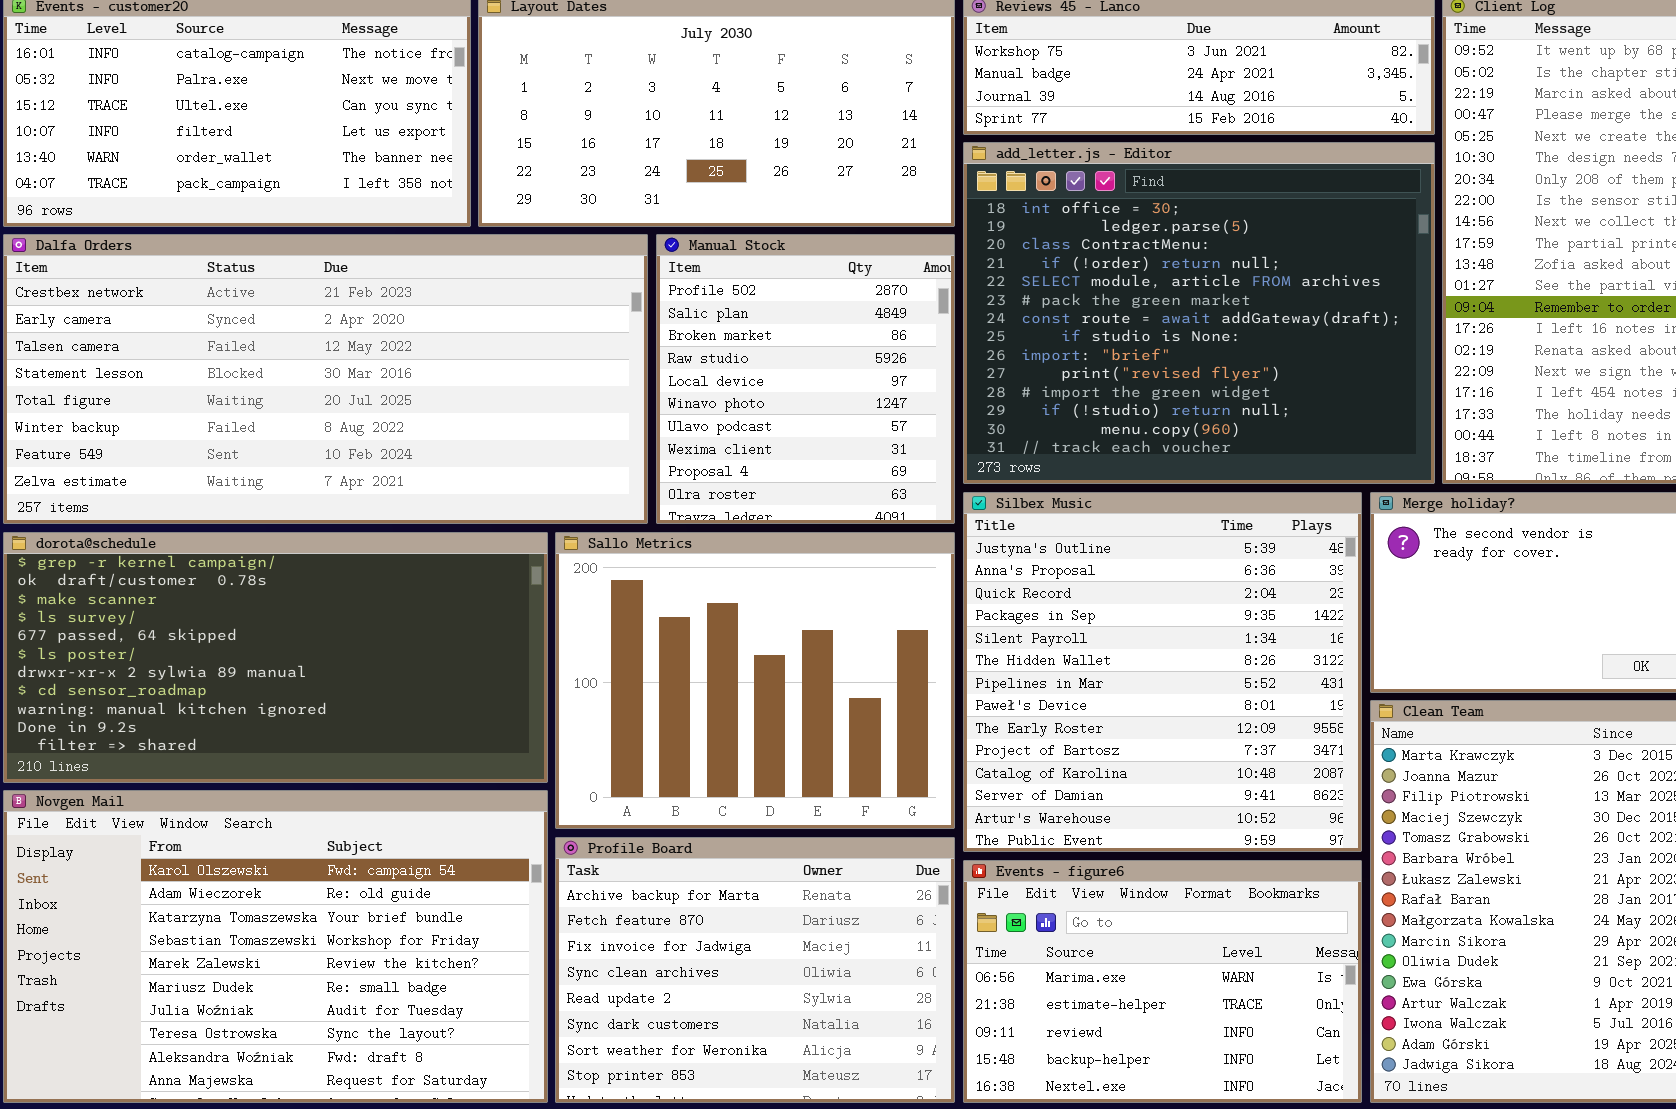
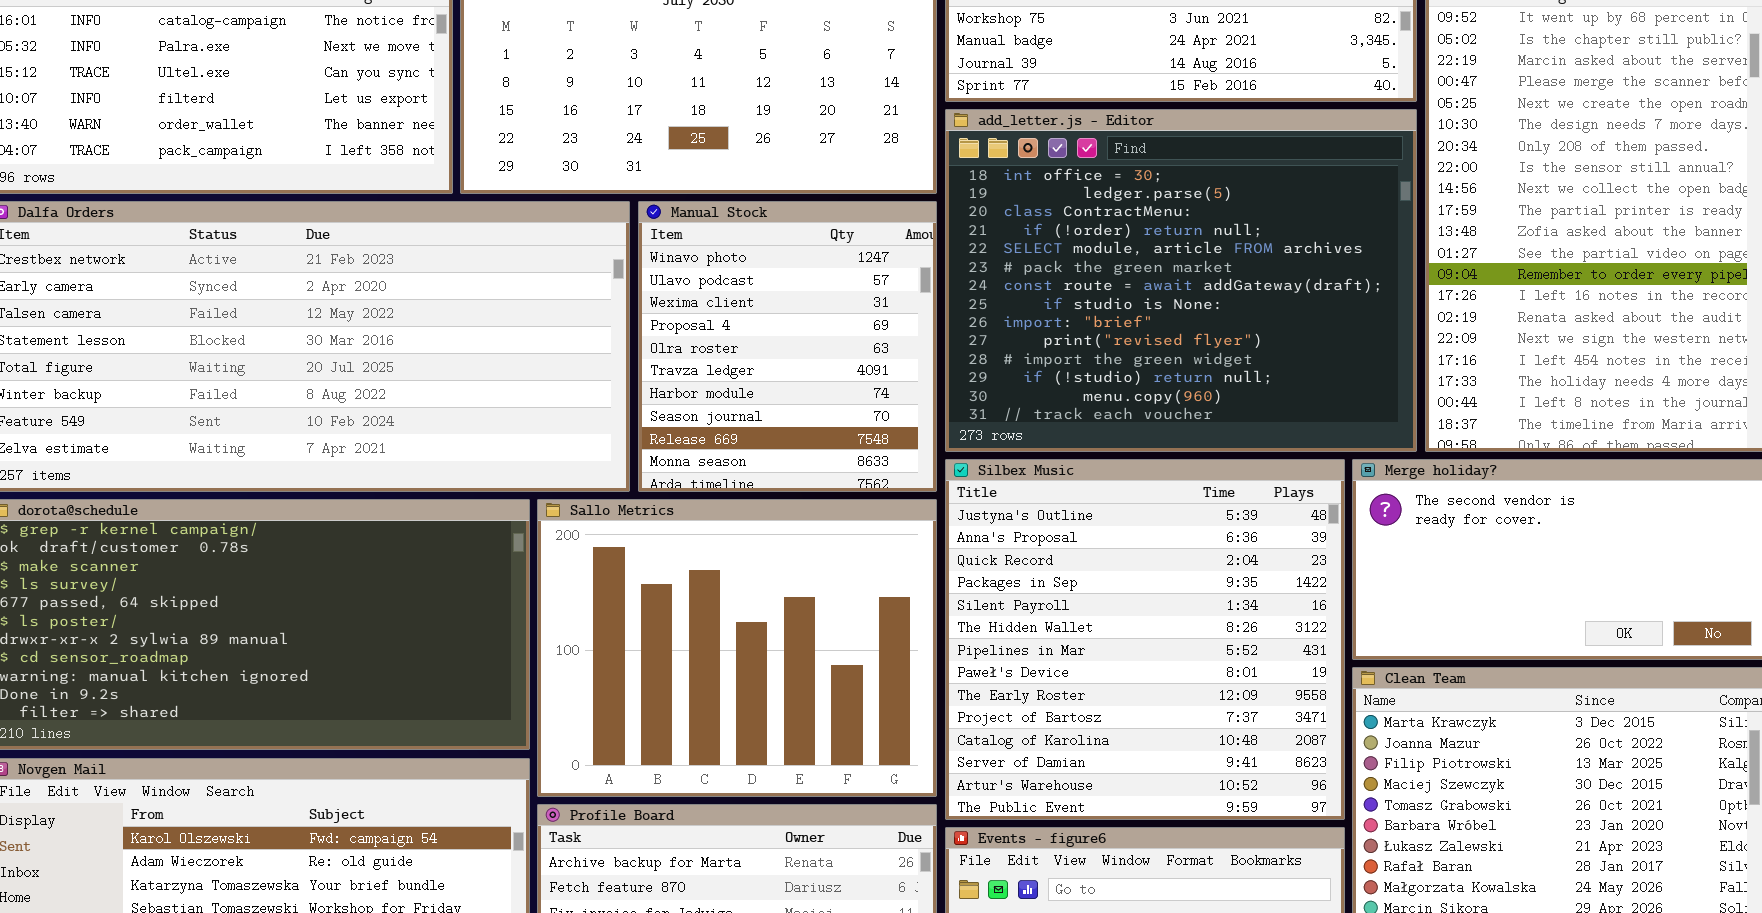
Manual Stock: [656,234,955,524] -> [638,201,937,492], scrolled down 5 rows

